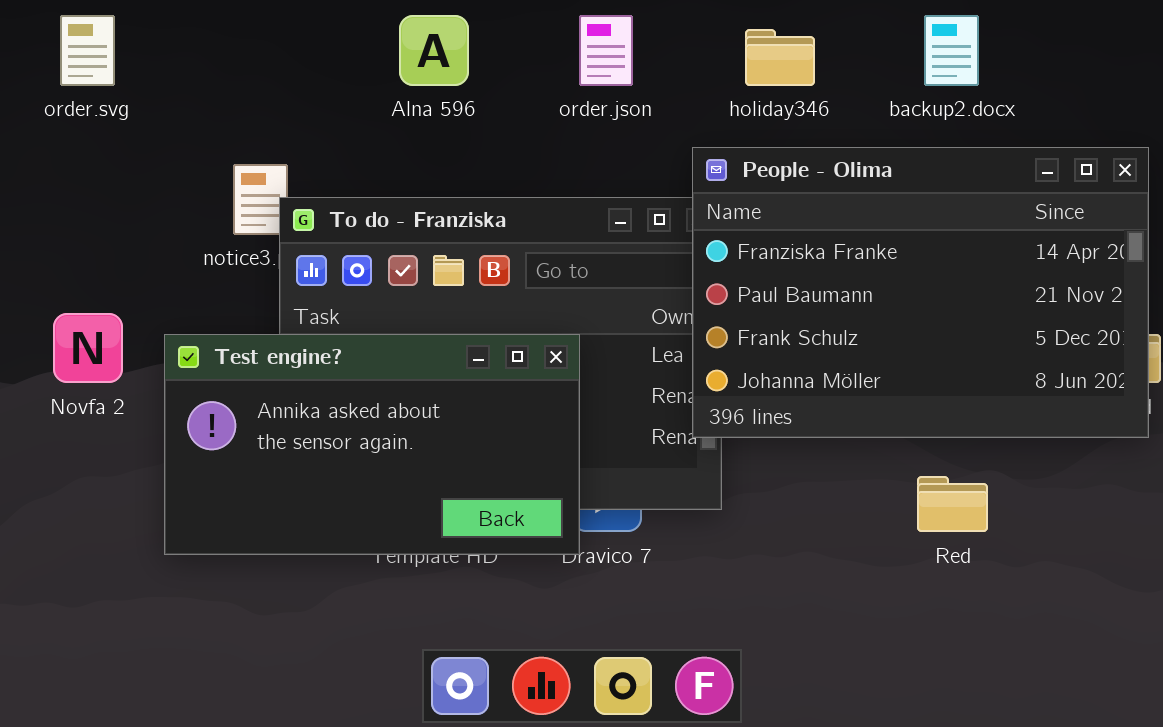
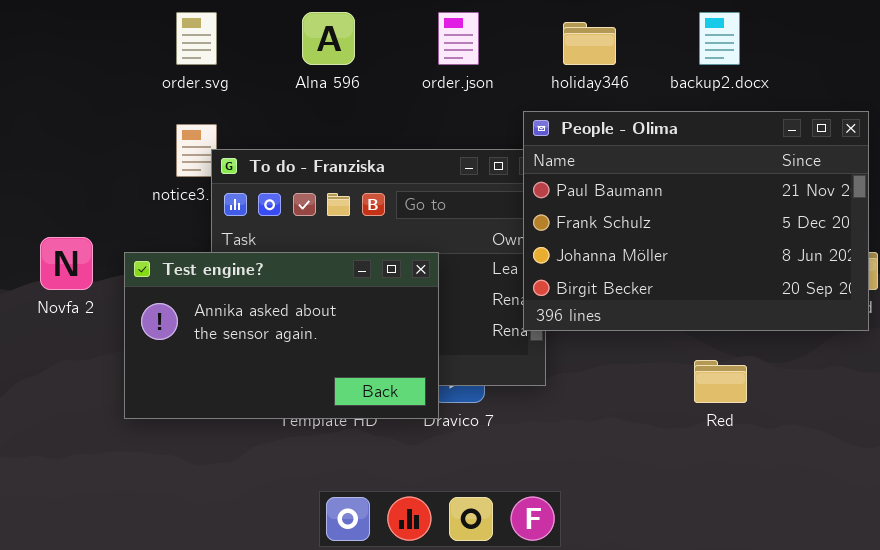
order.svg: [60,15,115,86] -> [176,12,217,65], moved
People - Olima: [692,147,1149,438] -> [523,111,869,331], scrolled down 1 row

